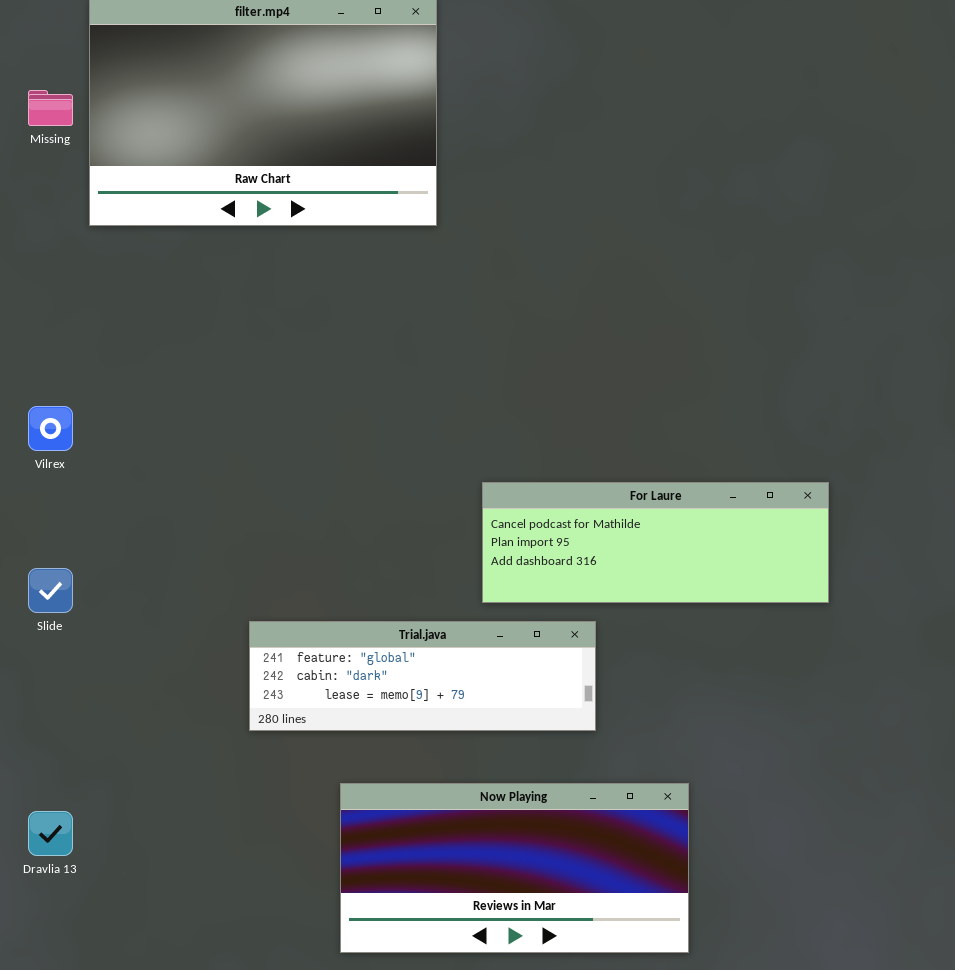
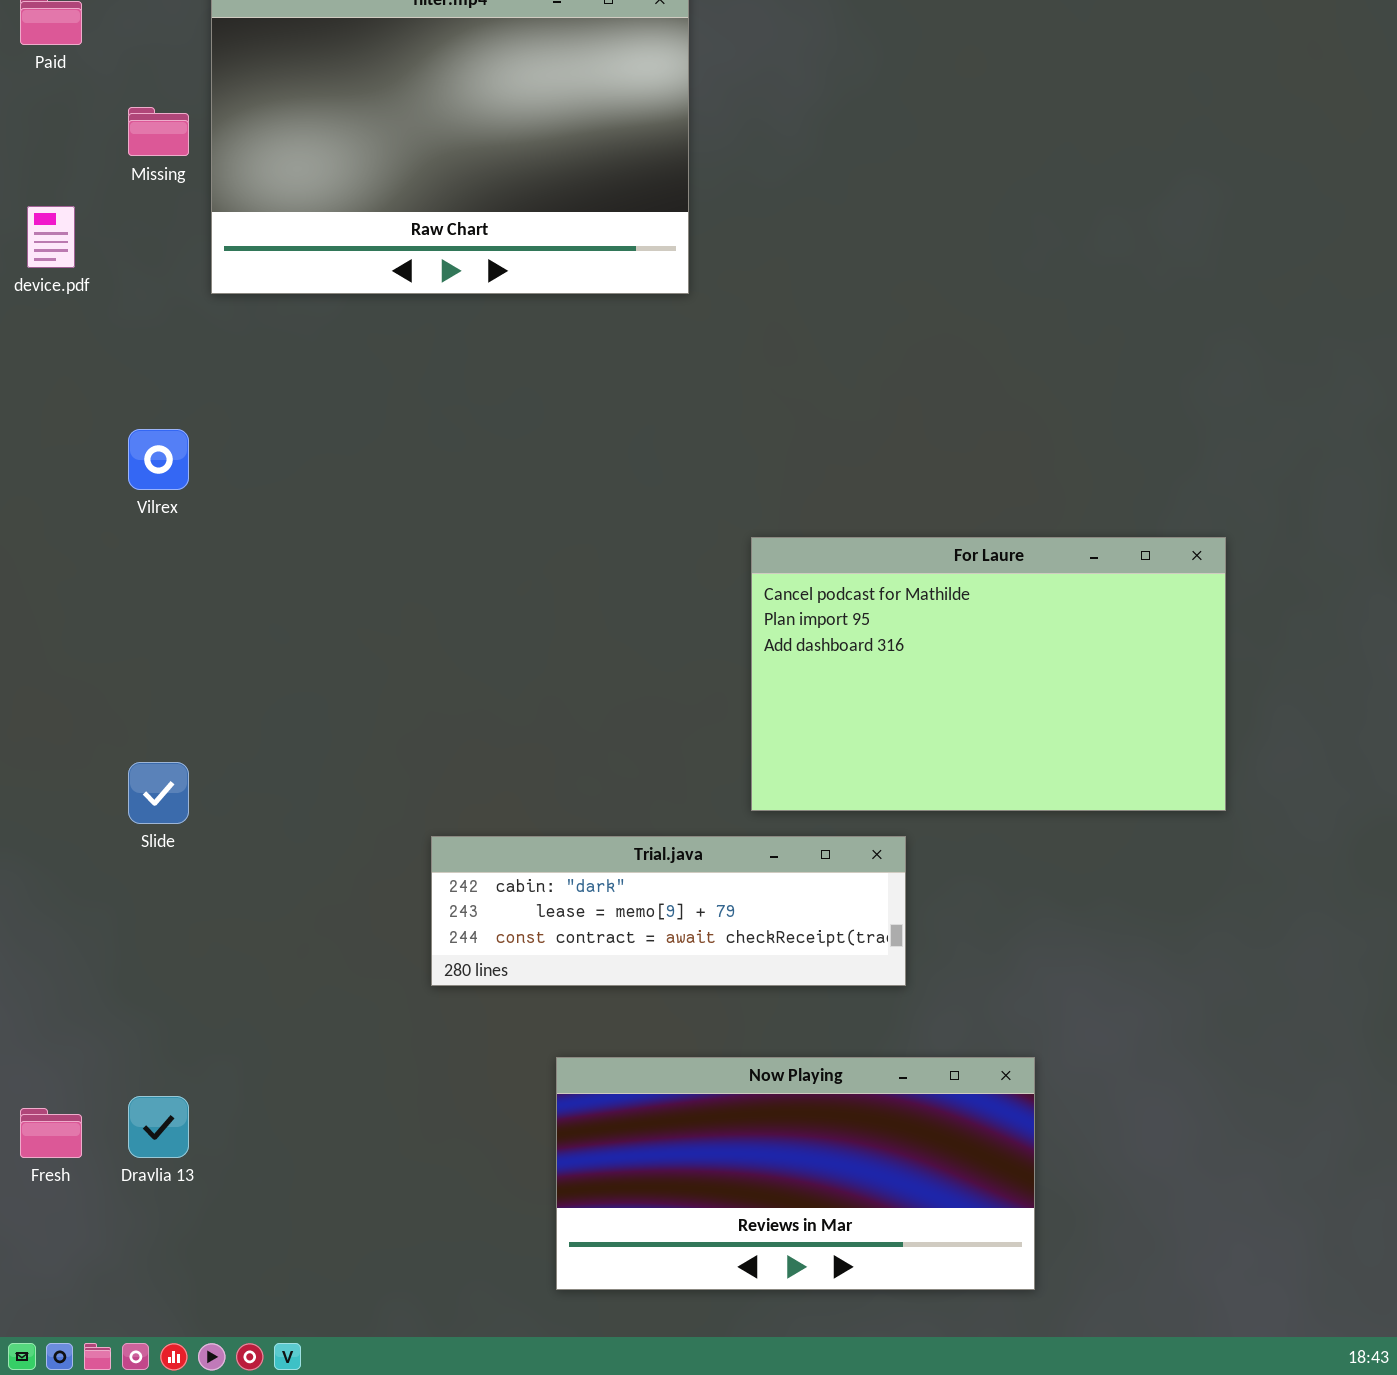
Vilrex: [28,406,73,451] -> [128,429,189,490], moved
For Laure: [482,482,829,603] -> [751,537,1226,811], resized
Trial.java: [249,621,596,731] -> [431,836,906,986], scrolled down 1 row

